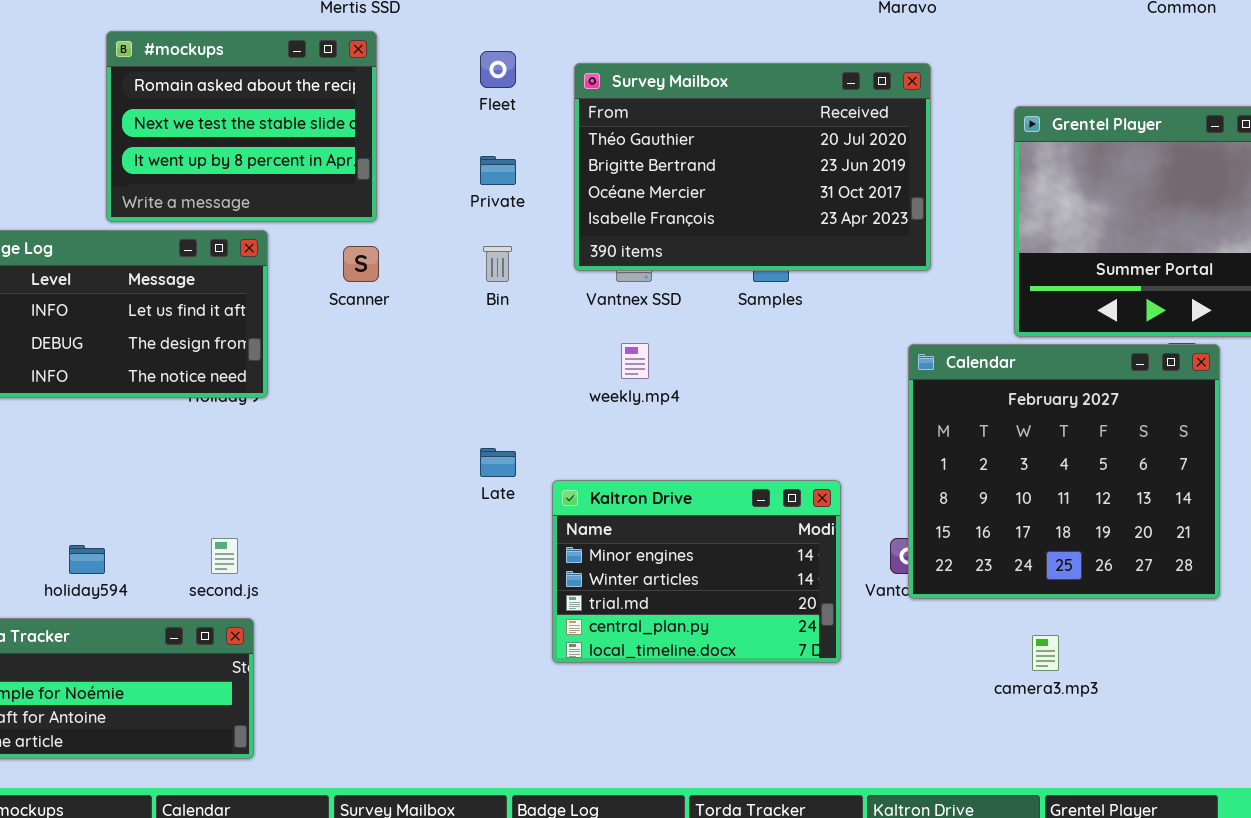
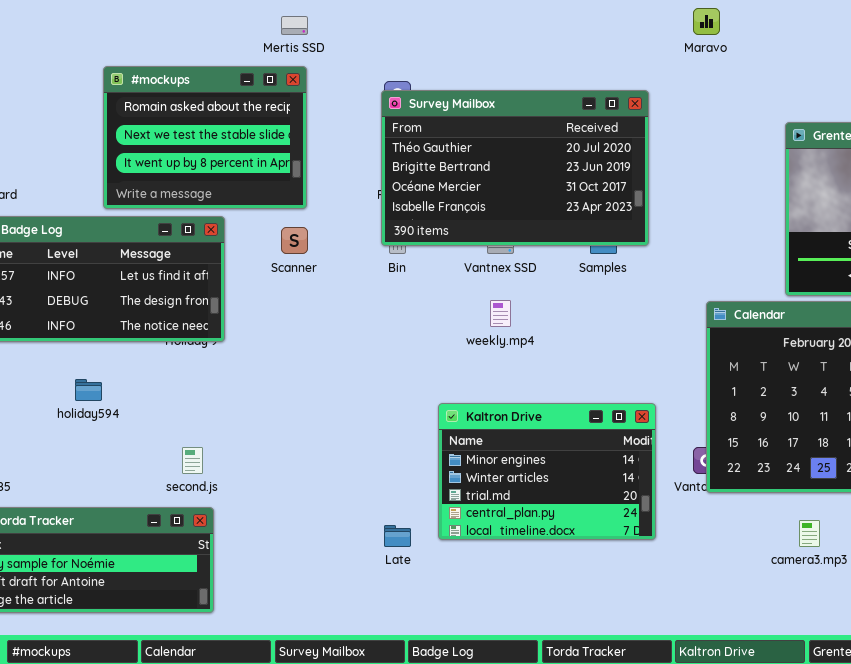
Survey Mailbox: [574,63,931,271] -> [381,90,649,246], moved
Late: [480,448,516,477] -> [384,525,411,547], moved
holiday594: [69,545,105,574] -> [75,379,102,401], moved

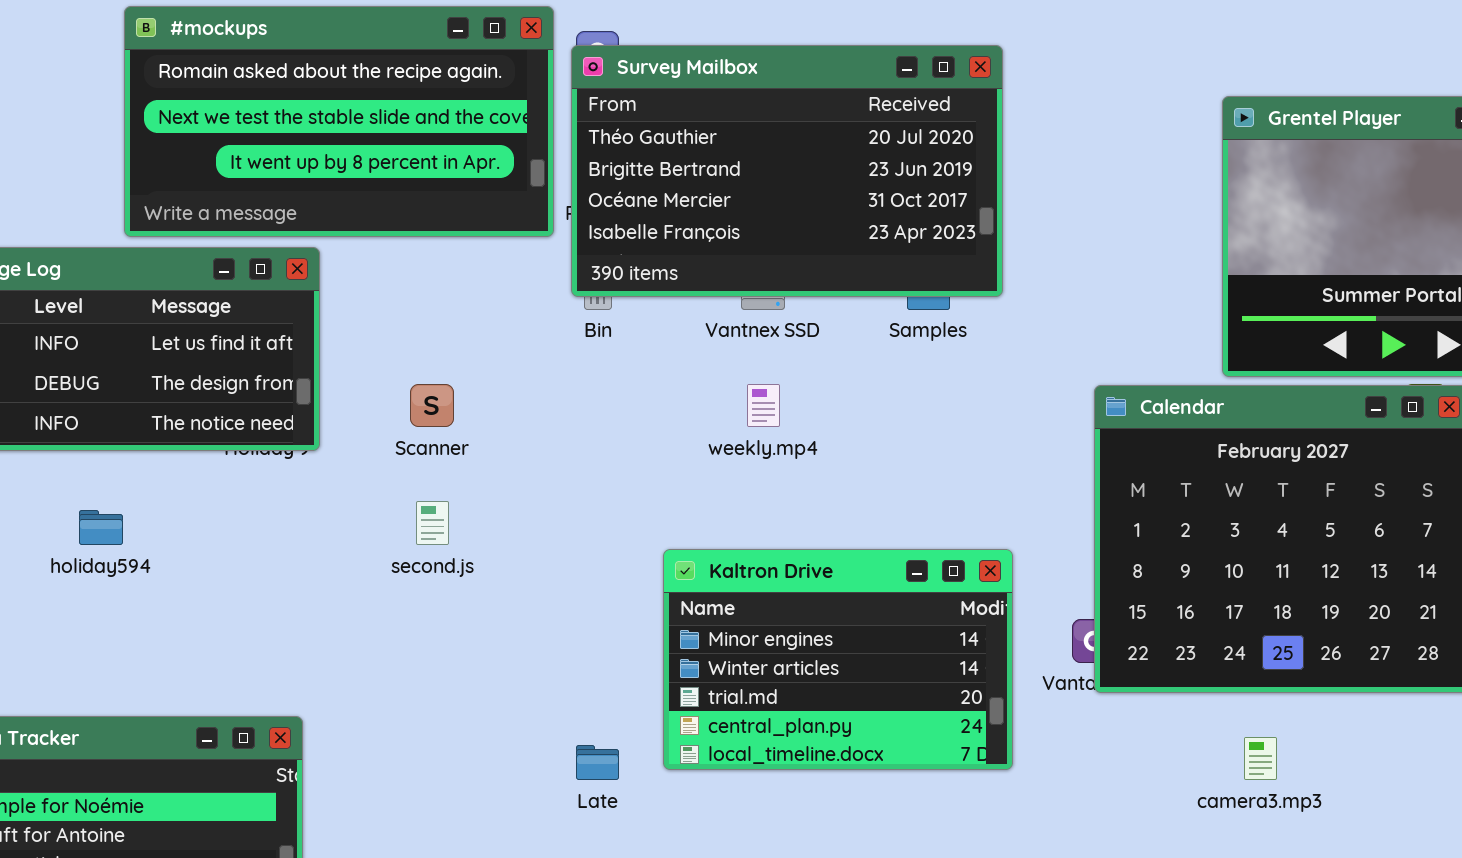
#mockups: [103,66,307,209] -> [124,6,554,237], resized
Scanner: [281,227,308,254] -> [410,384,454,427], moved
second.js: [182,447,203,474] -> [416,501,449,545], moved

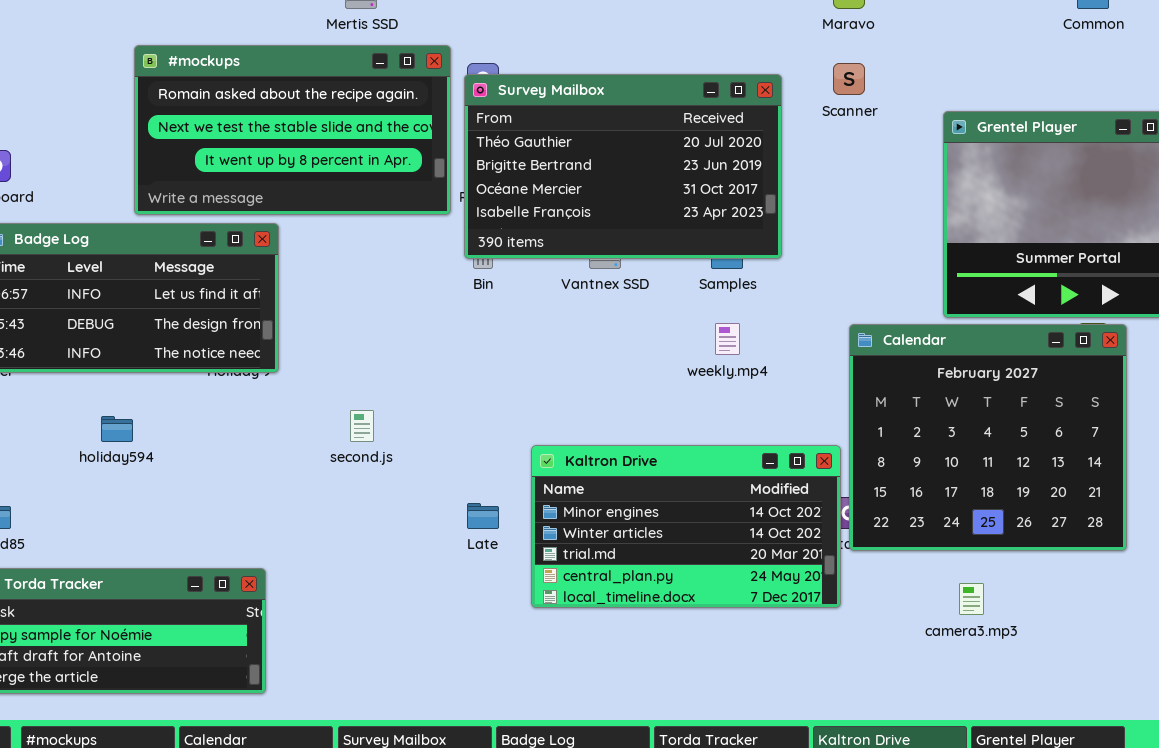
Scanner: [410,384,454,427] -> [833,63,865,95], moved
weekly.mp4: [747,384,780,427] -> [715,323,740,355], moved
Kaltron Drive: [663,549,1013,770] -> [531,445,841,608], resized
Late: [576,745,619,780] -> [467,503,499,529], moved

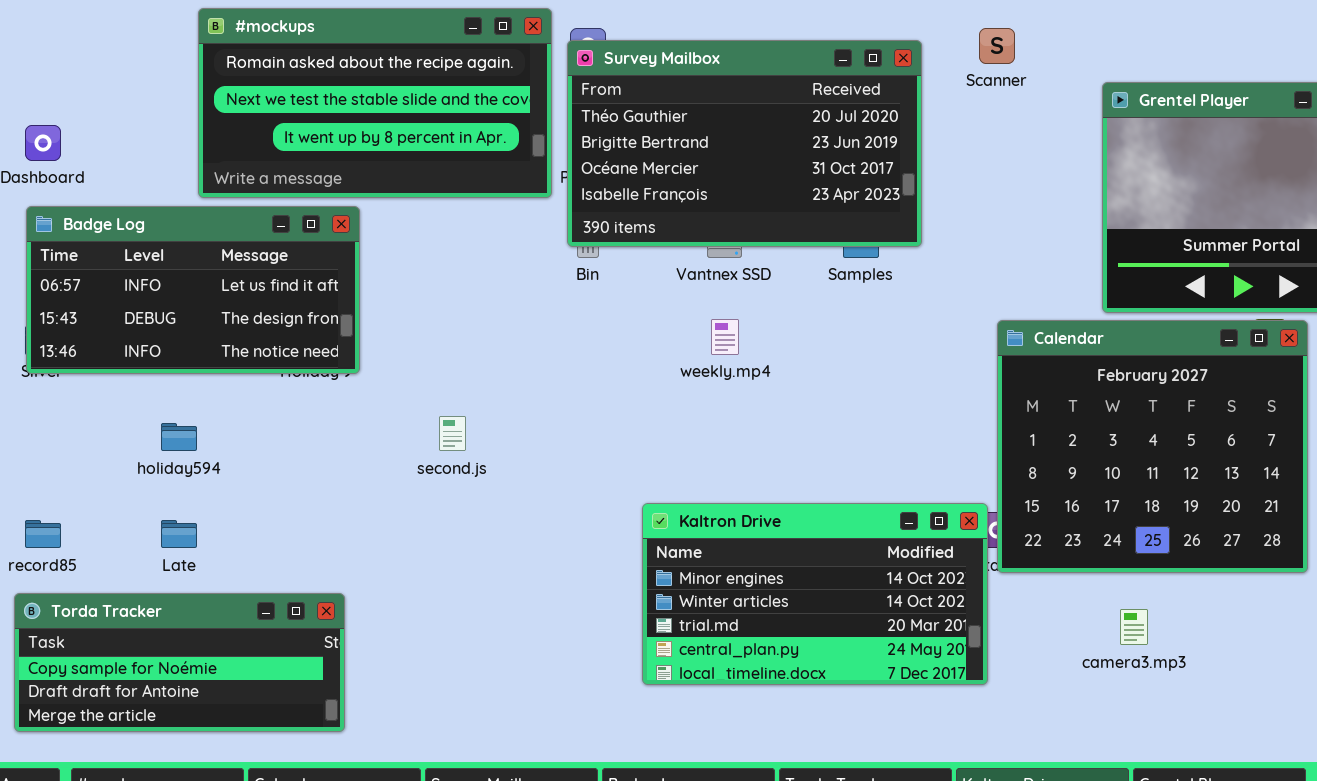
weekly.mp4: [715,323,740,355] -> [711,319,739,355], moved
Kaltron Drive: [531,445,841,608] -> [642,503,988,685], moved
Late: [467,503,499,529] -> [161,520,197,548], moved

